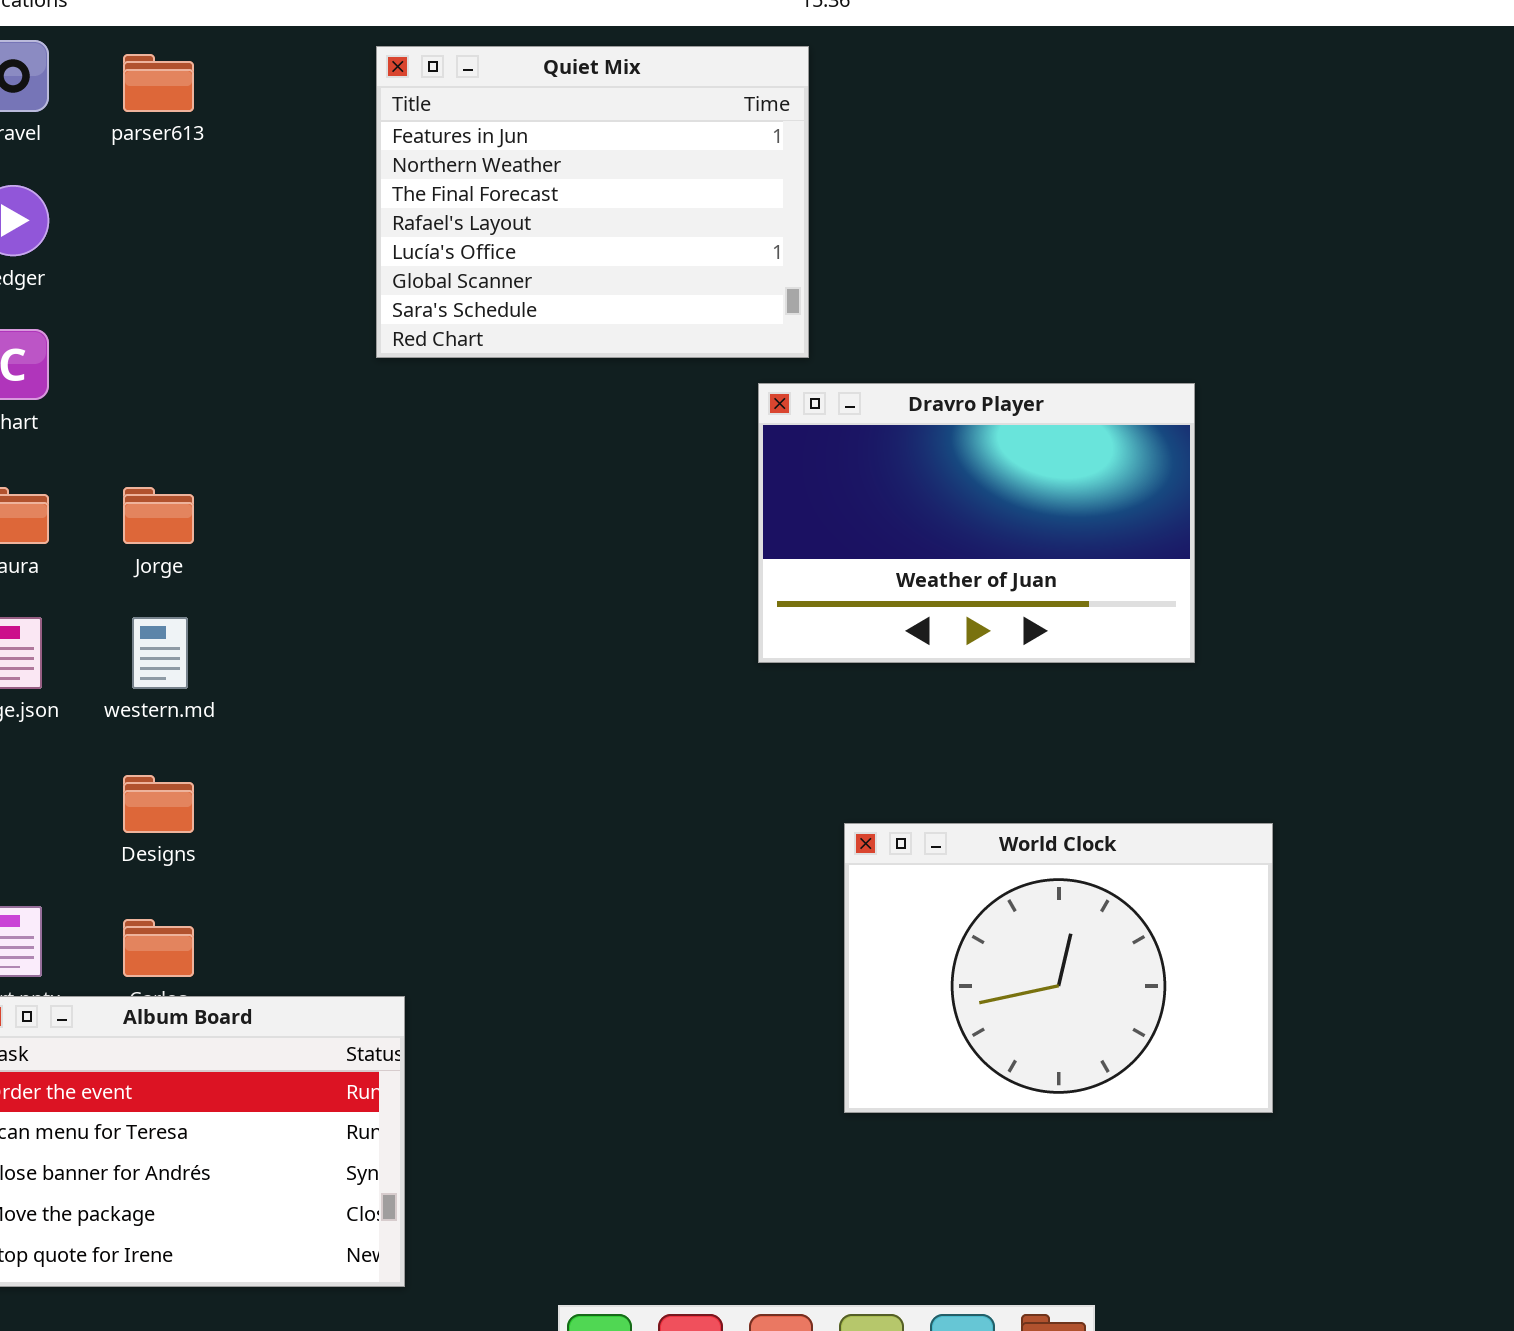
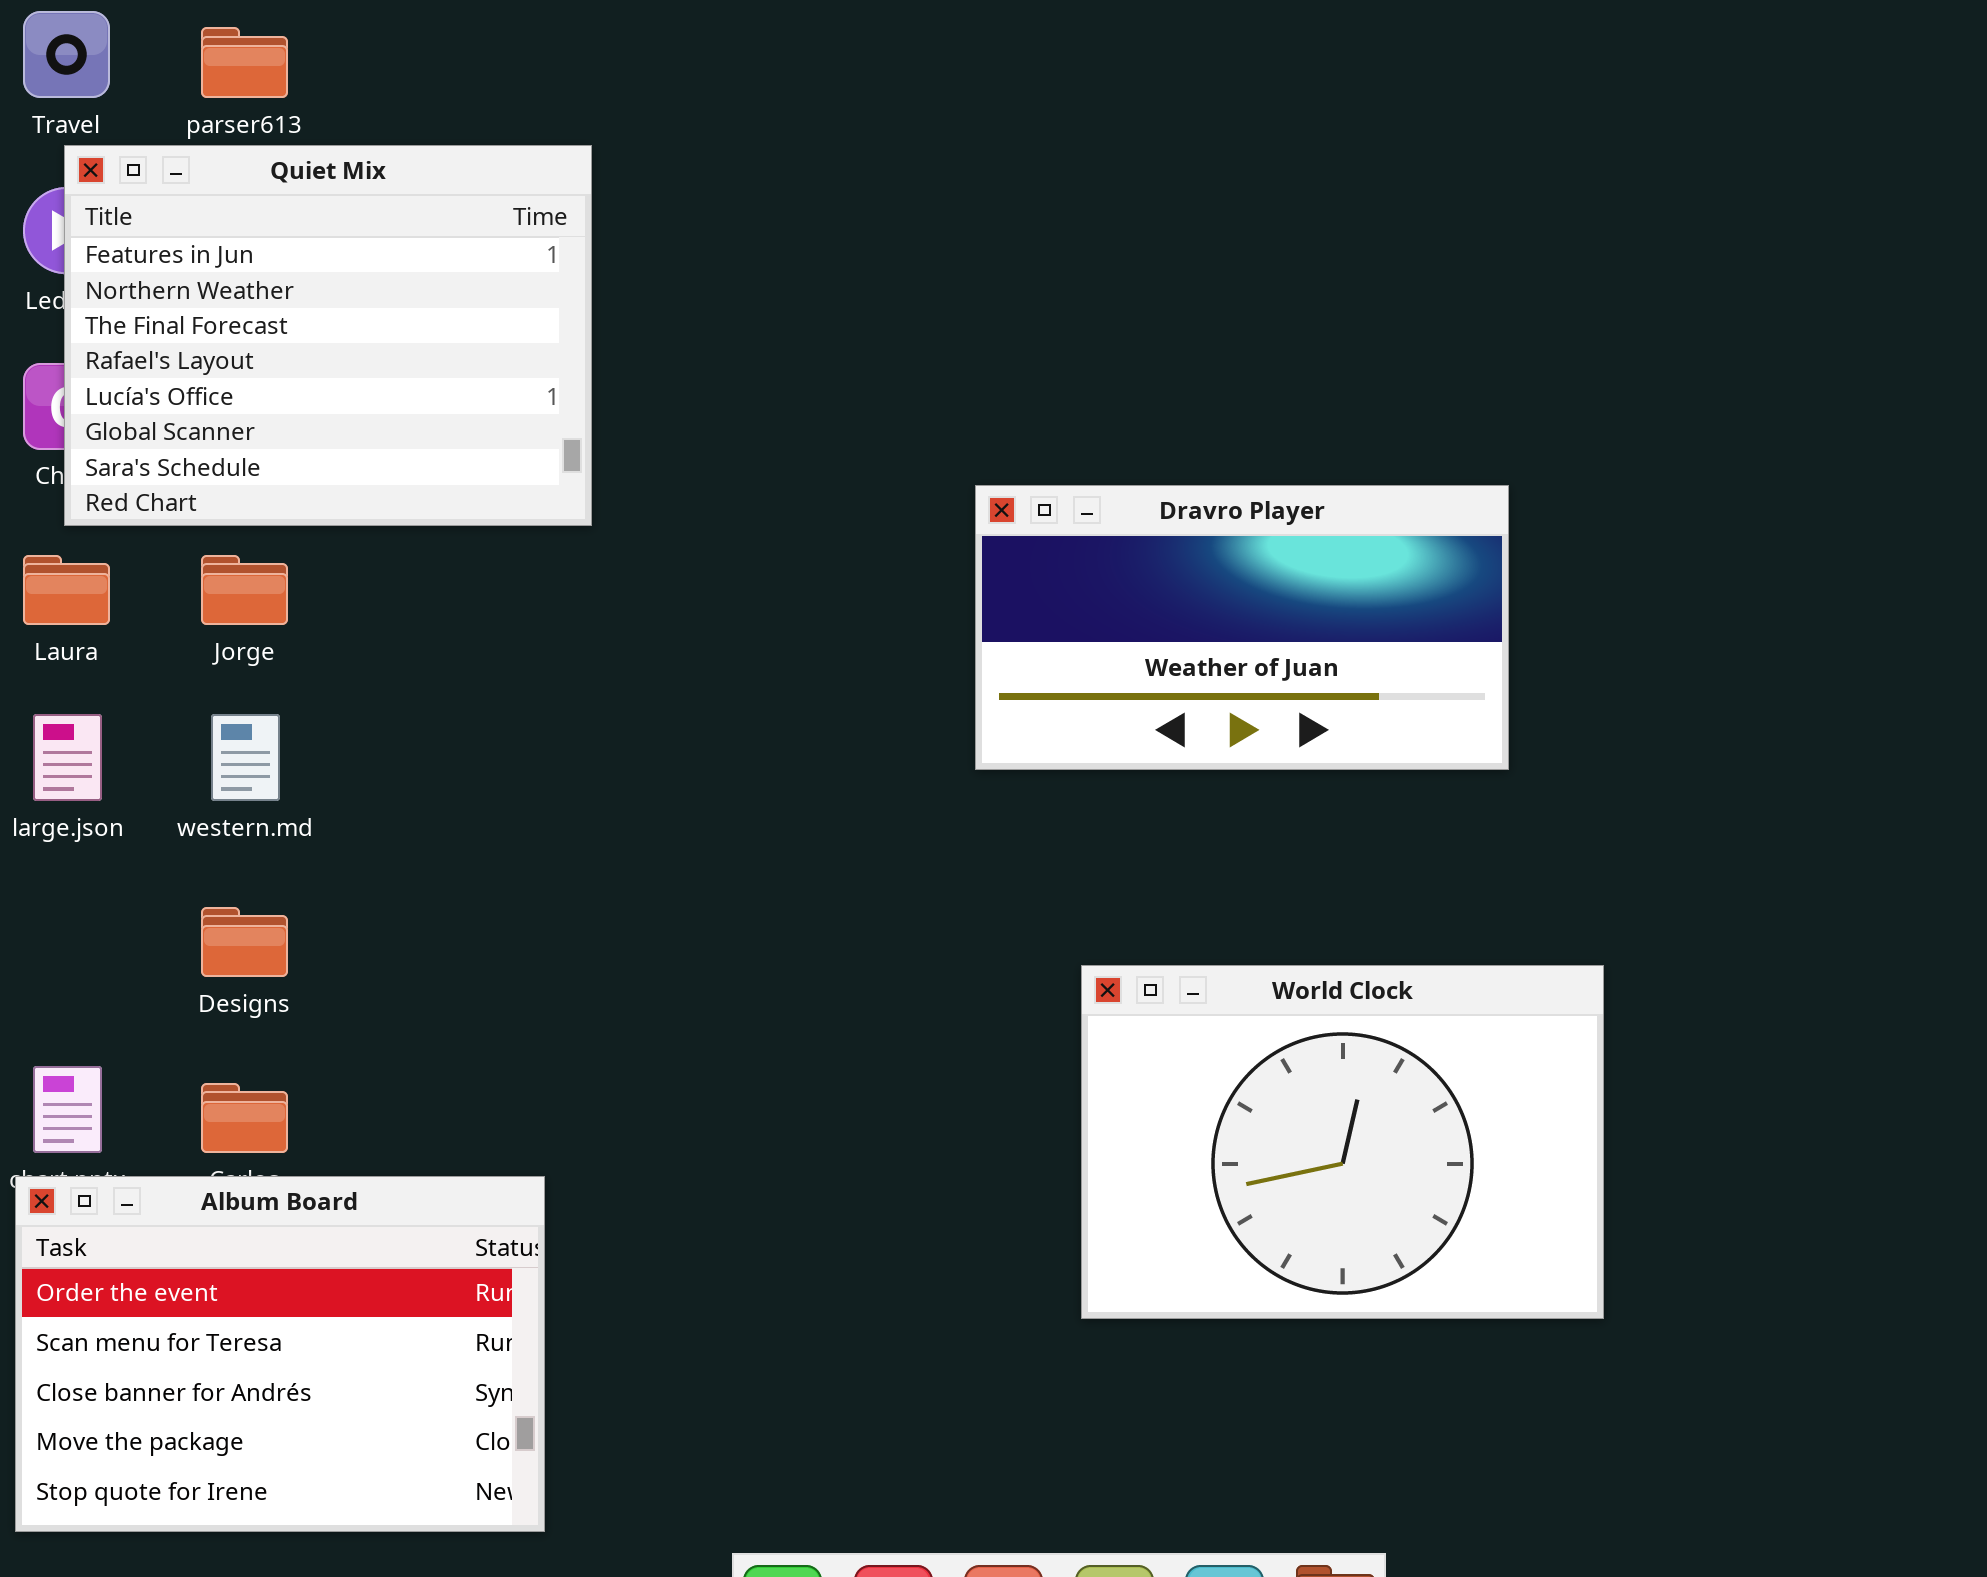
Quiet Mix: [376,46,809,358] -> [64,145,592,526], moved
Dravro Player: [758,383,1195,663] -> [975,485,1509,770], resized

